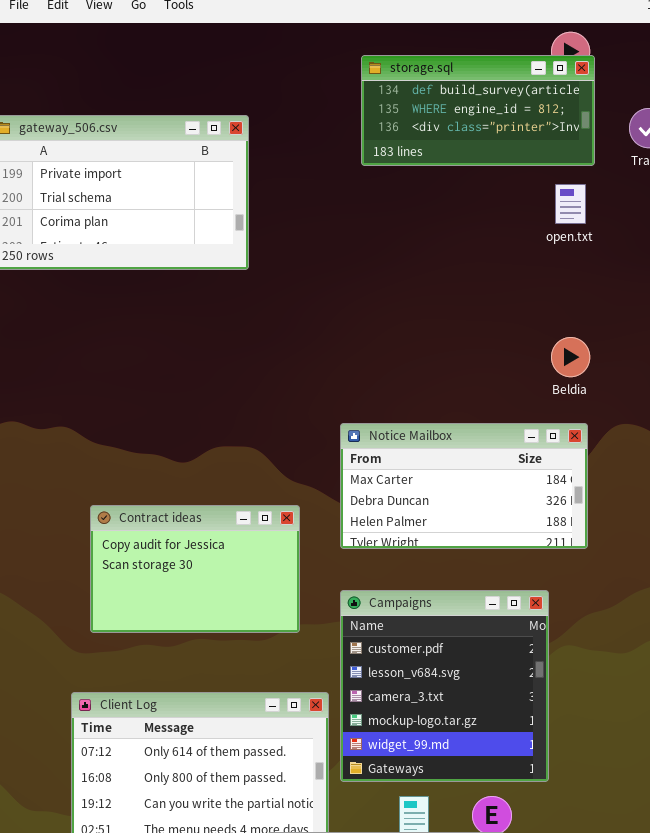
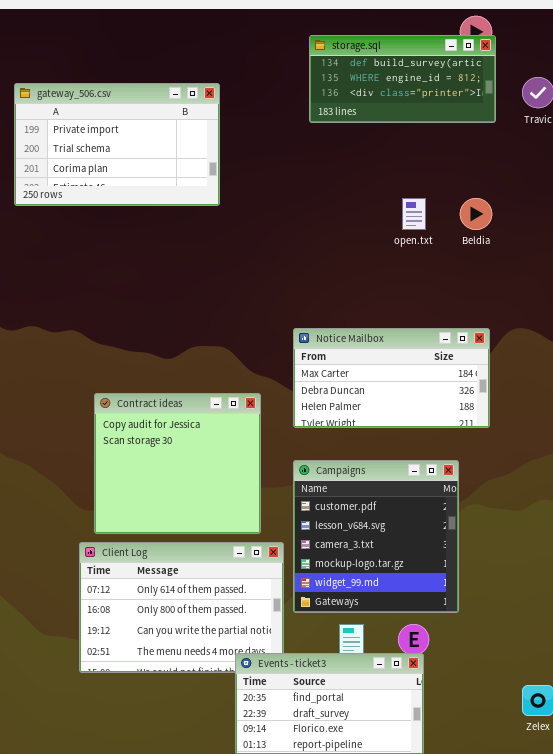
open.txt: [555,184,586,224] -> [402,198,426,230], moved
Beldia: [551,337,590,377] -> [460,198,492,230], moved
Contract ideas: [90,505,300,633] -> [94,393,261,534], resized

